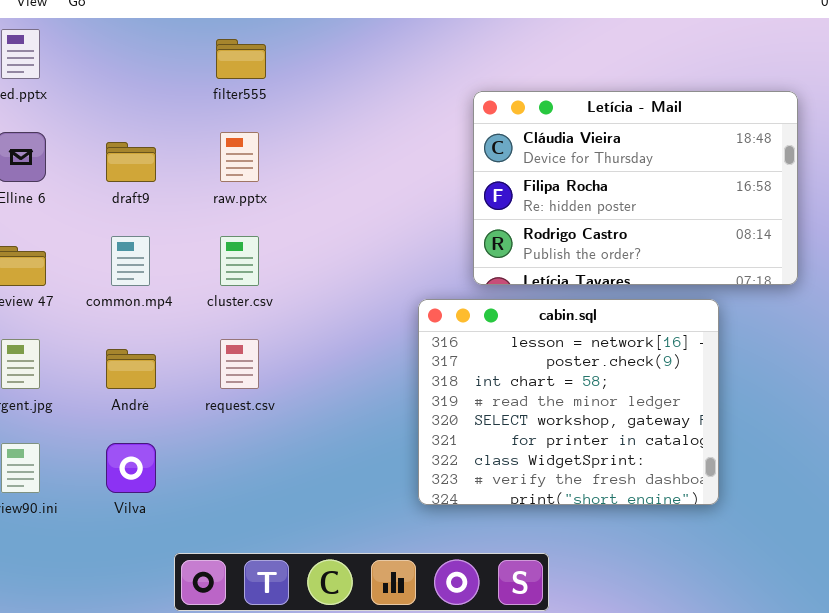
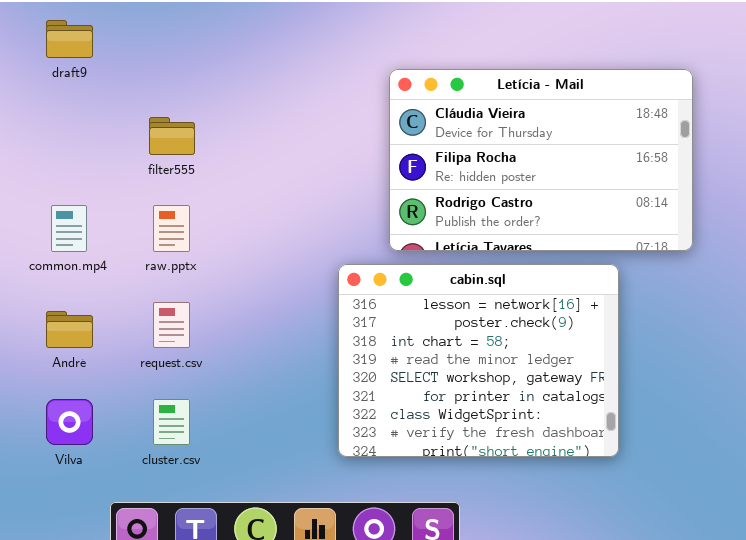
filter555: [216,39,266,79] -> [149,117,195,155], moved
raw.pptx: [220,132,259,182] -> [153,205,190,252], moved
draft9: [106,142,156,182] -> [46,20,93,58], moved
cluster.csv: [220,236,259,286] -> [153,399,190,445], moved

